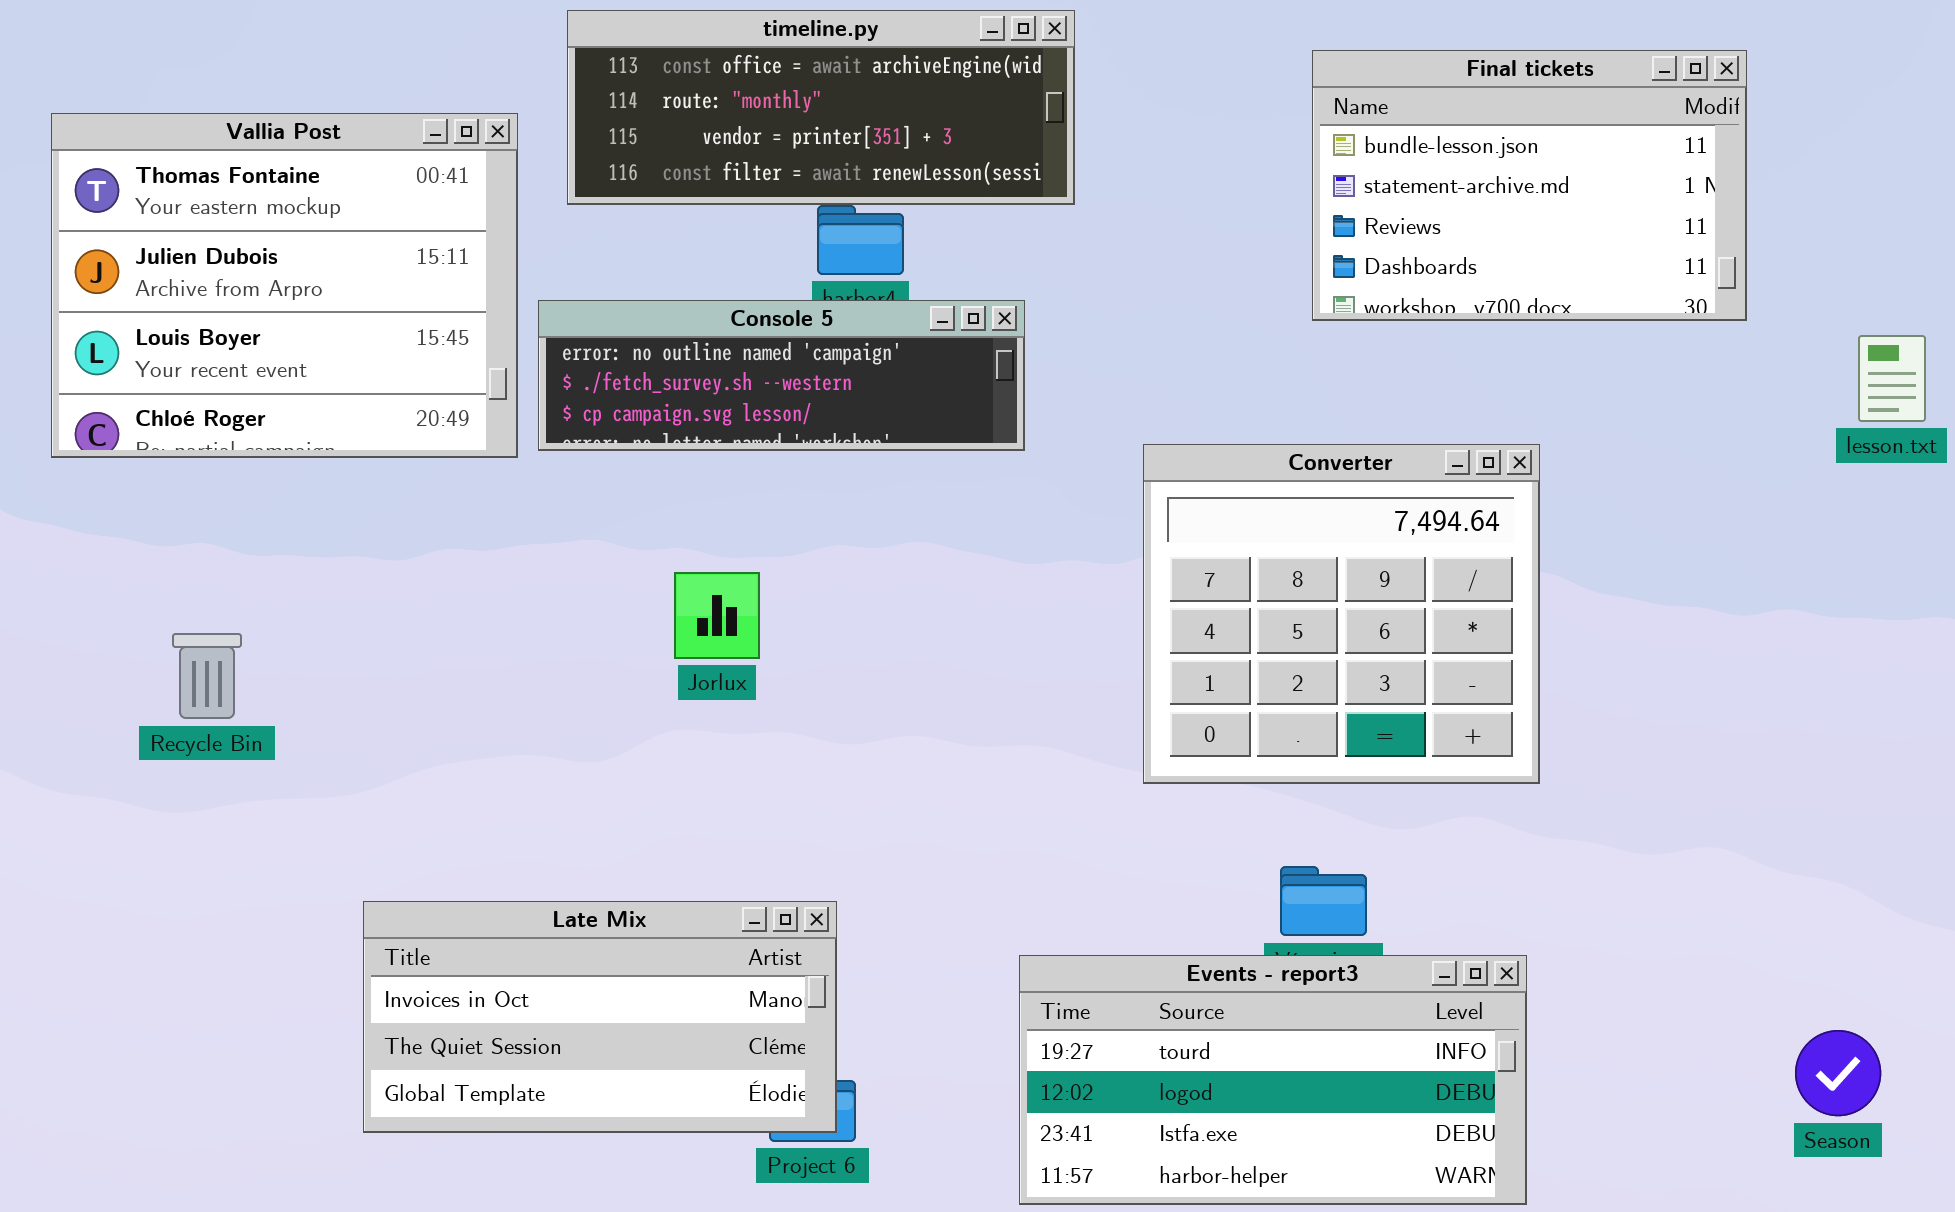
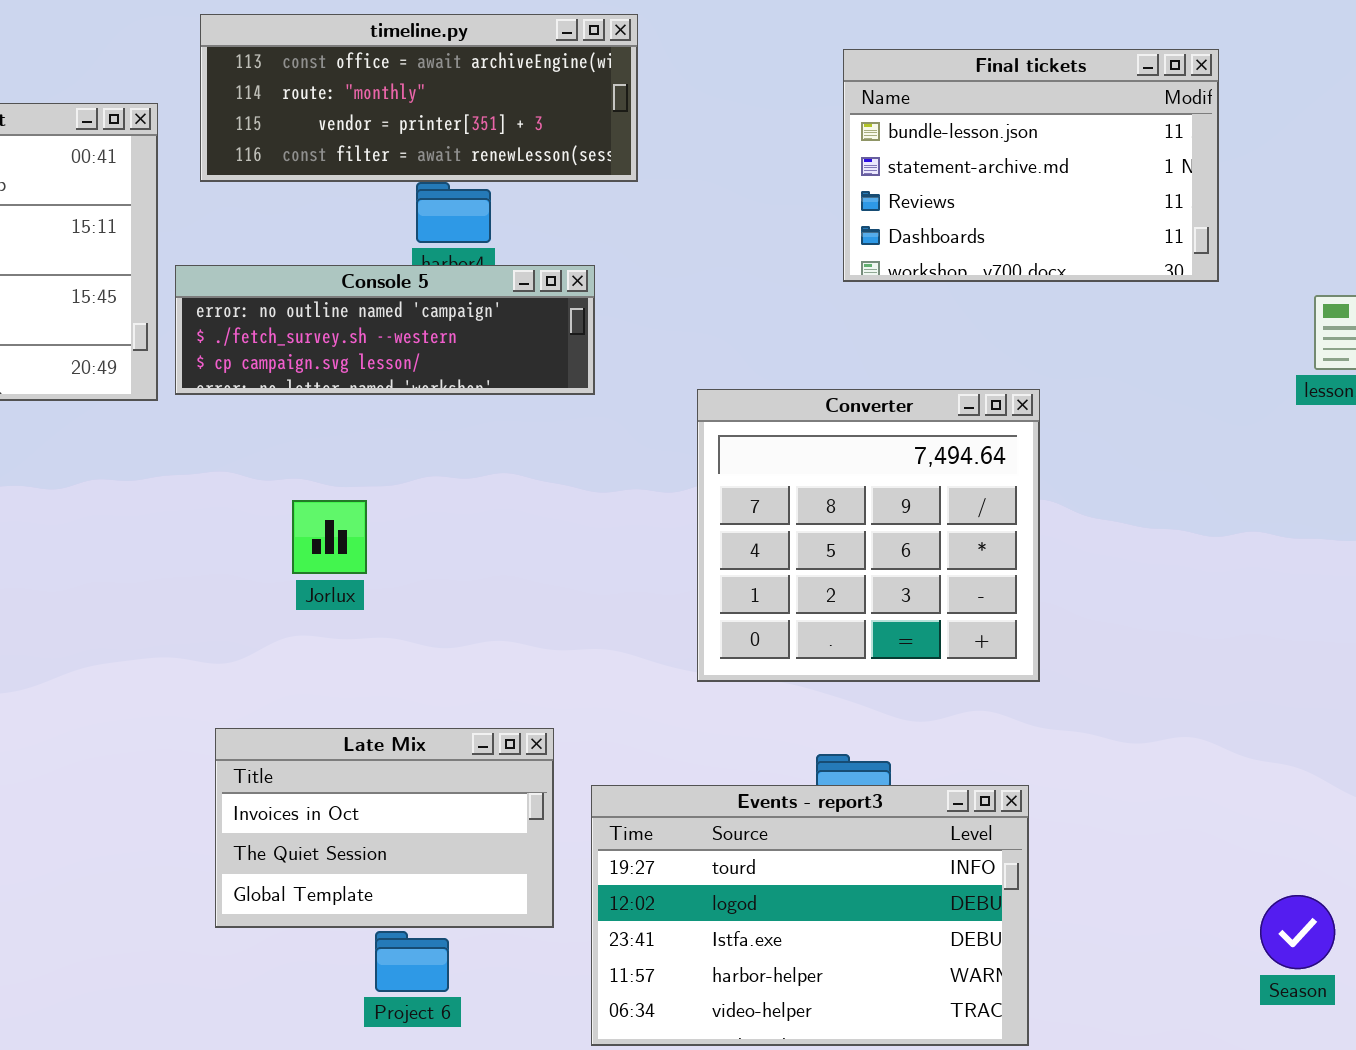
Late Mix: [363,901,837,1133] -> [215,728,554,928], moved, resized
Events - report3: [1019,955,1527,1205] -> [591,785,1029,1046], resized

